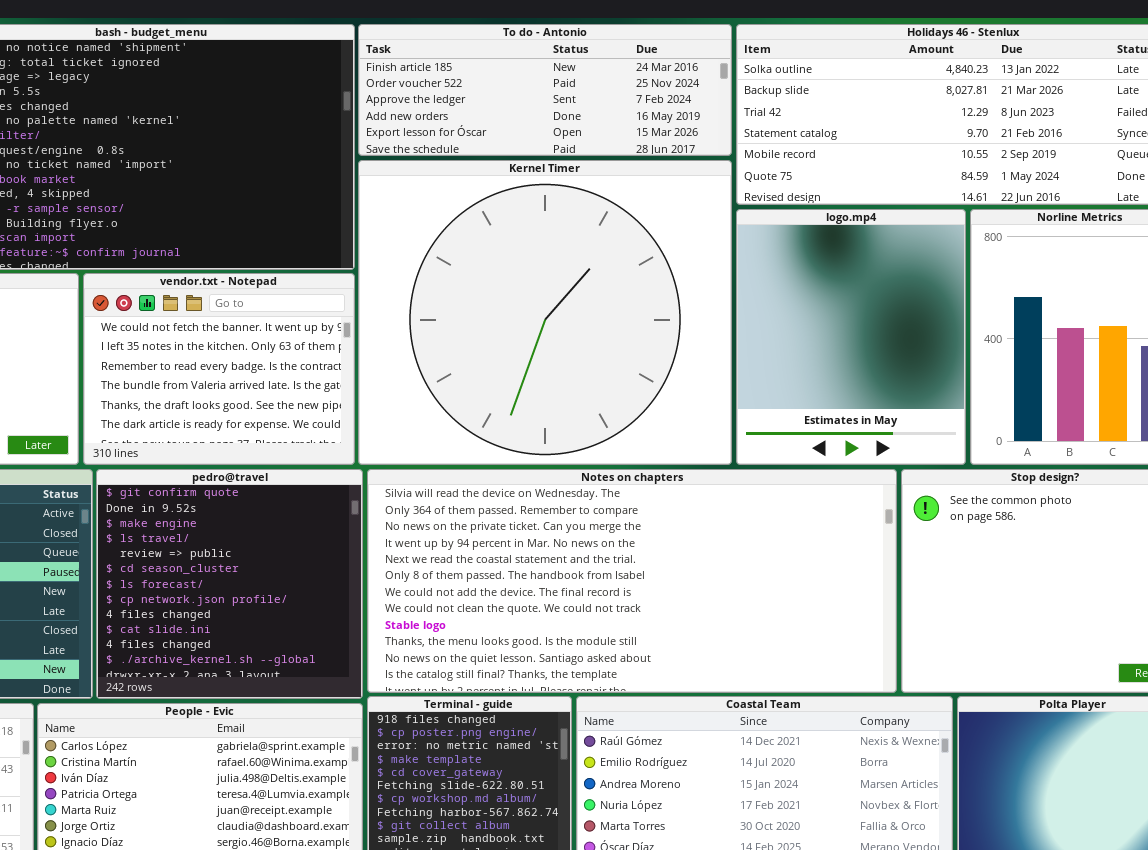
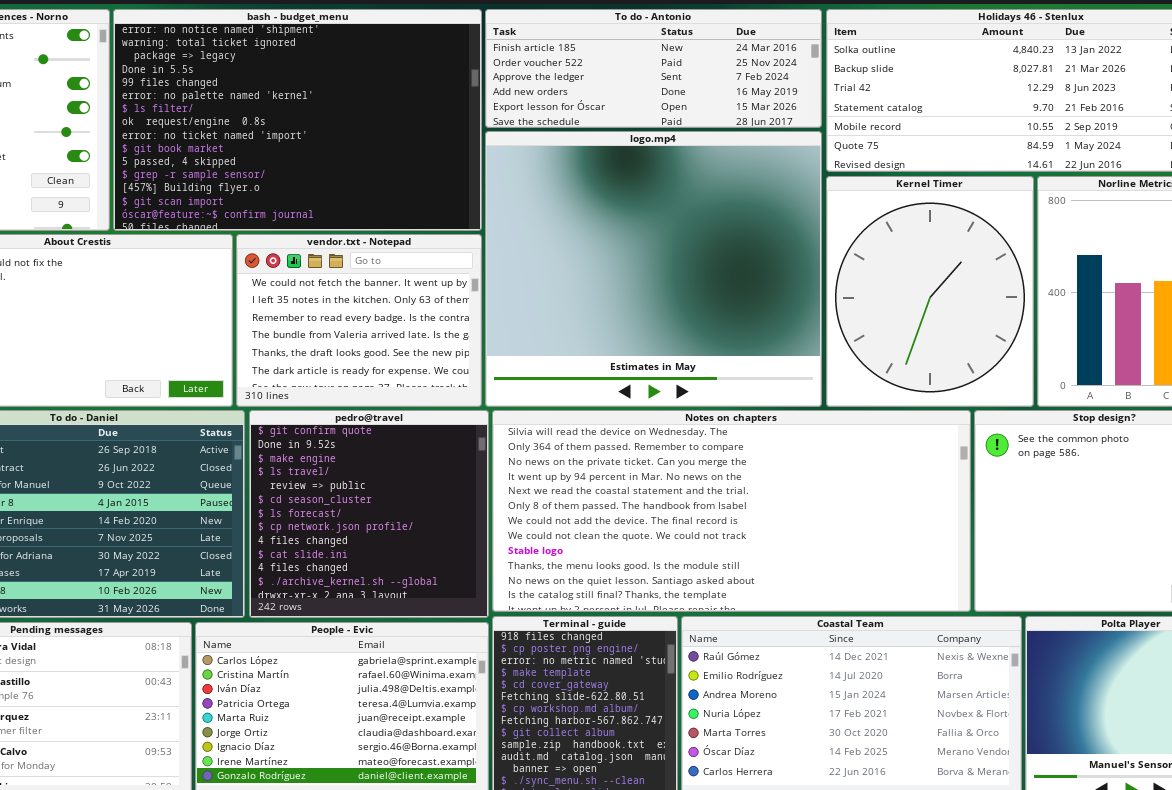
Kernel Timer: [358,160,732,465] -> [826,176,1034,407], moved, resized
logo.mp4: [736,209,966,465] -> [485,131,822,407], moved, resized

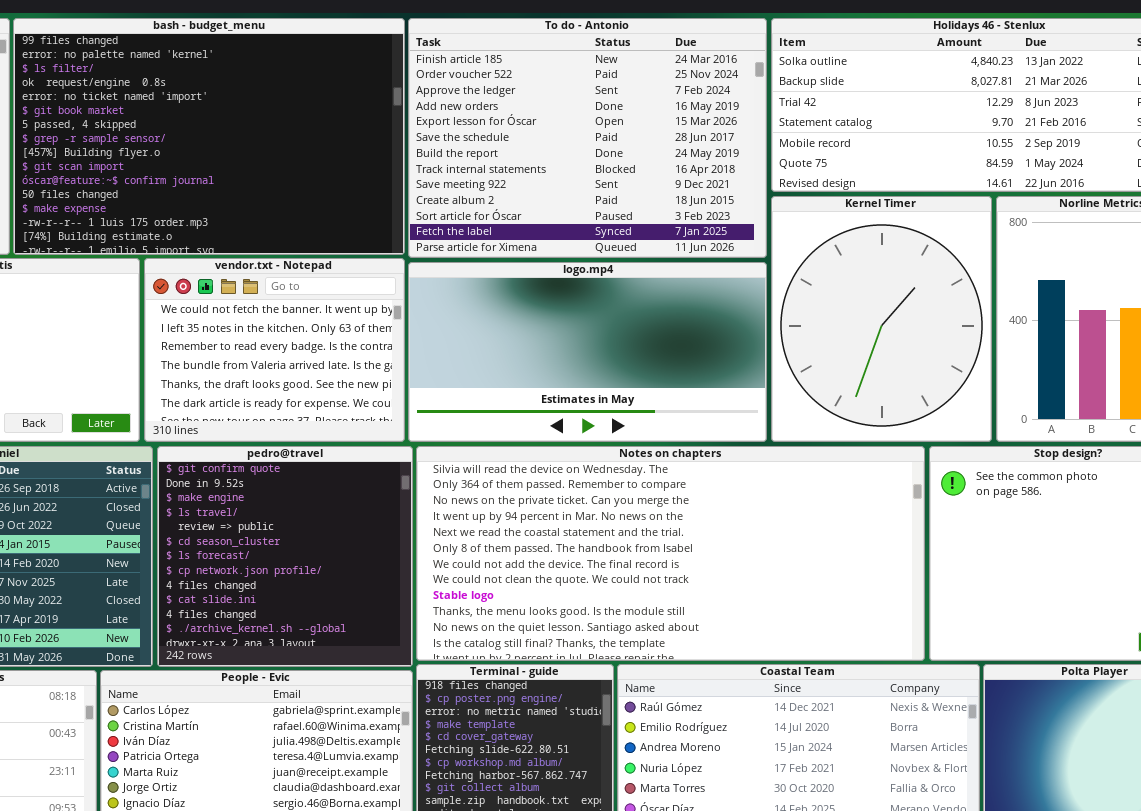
bash - budget_menu: [113,9,482,231] -> [13,18,405,255], scrolled down 4 rows
To do - Antonio: [485,9,822,128] -> [408,18,767,258], resized
logo.mp4: [485,131,822,407] -> [408,262,767,442], resized

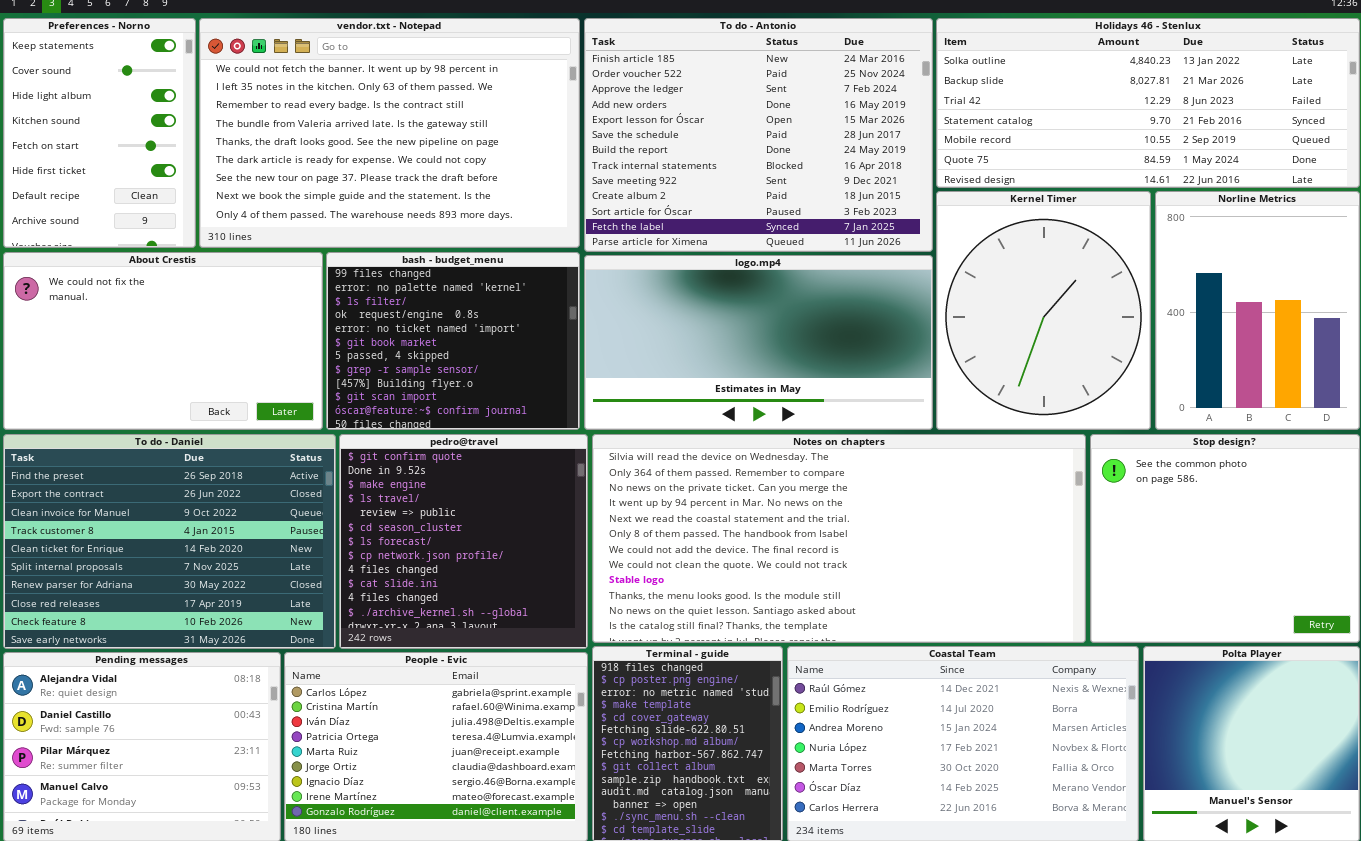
bash - budget_menu: [13,18,405,255] -> [326,252,580,430], moved, resized
vendor.txt - Notepad: [144,258,405,442] -> [199,18,580,248], moved, resized

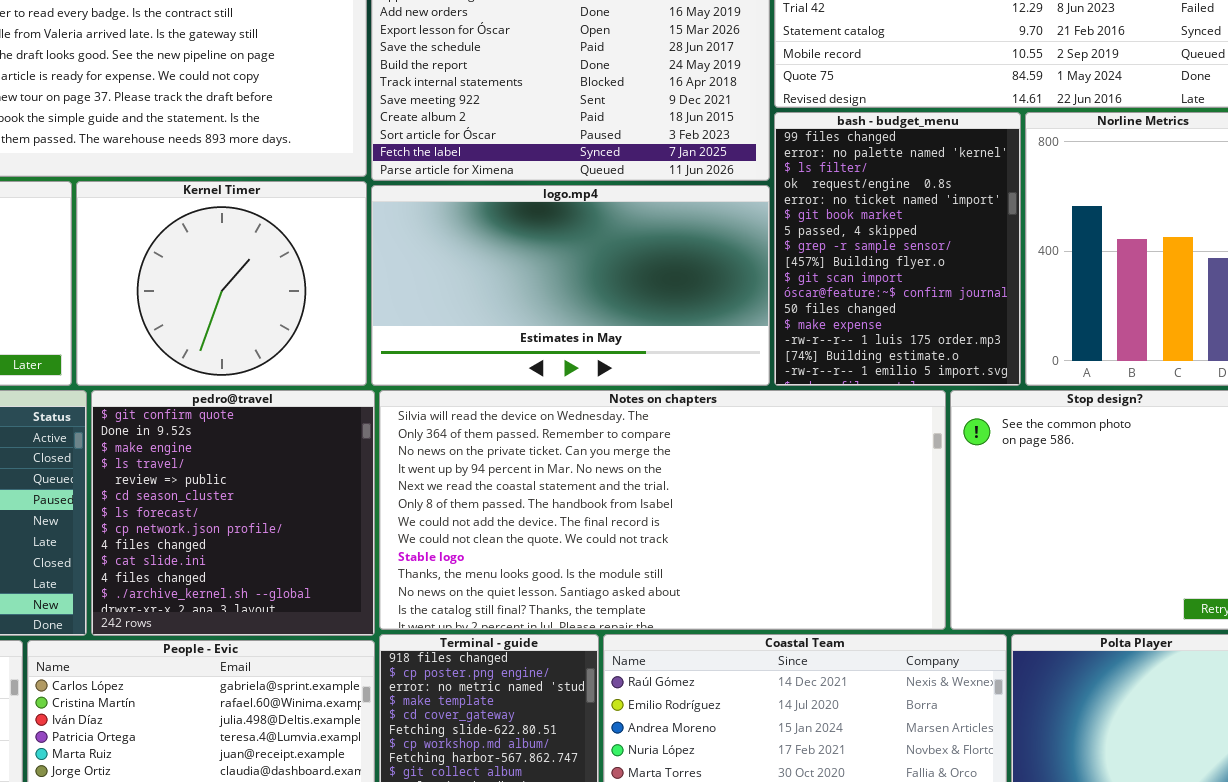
Kernel Timer: [936,191,1151,430] -> [76,181,367,386], moved, resized
bash - budget_menu: [326,252,580,430] -> [774,112,1021,386], moved, resized

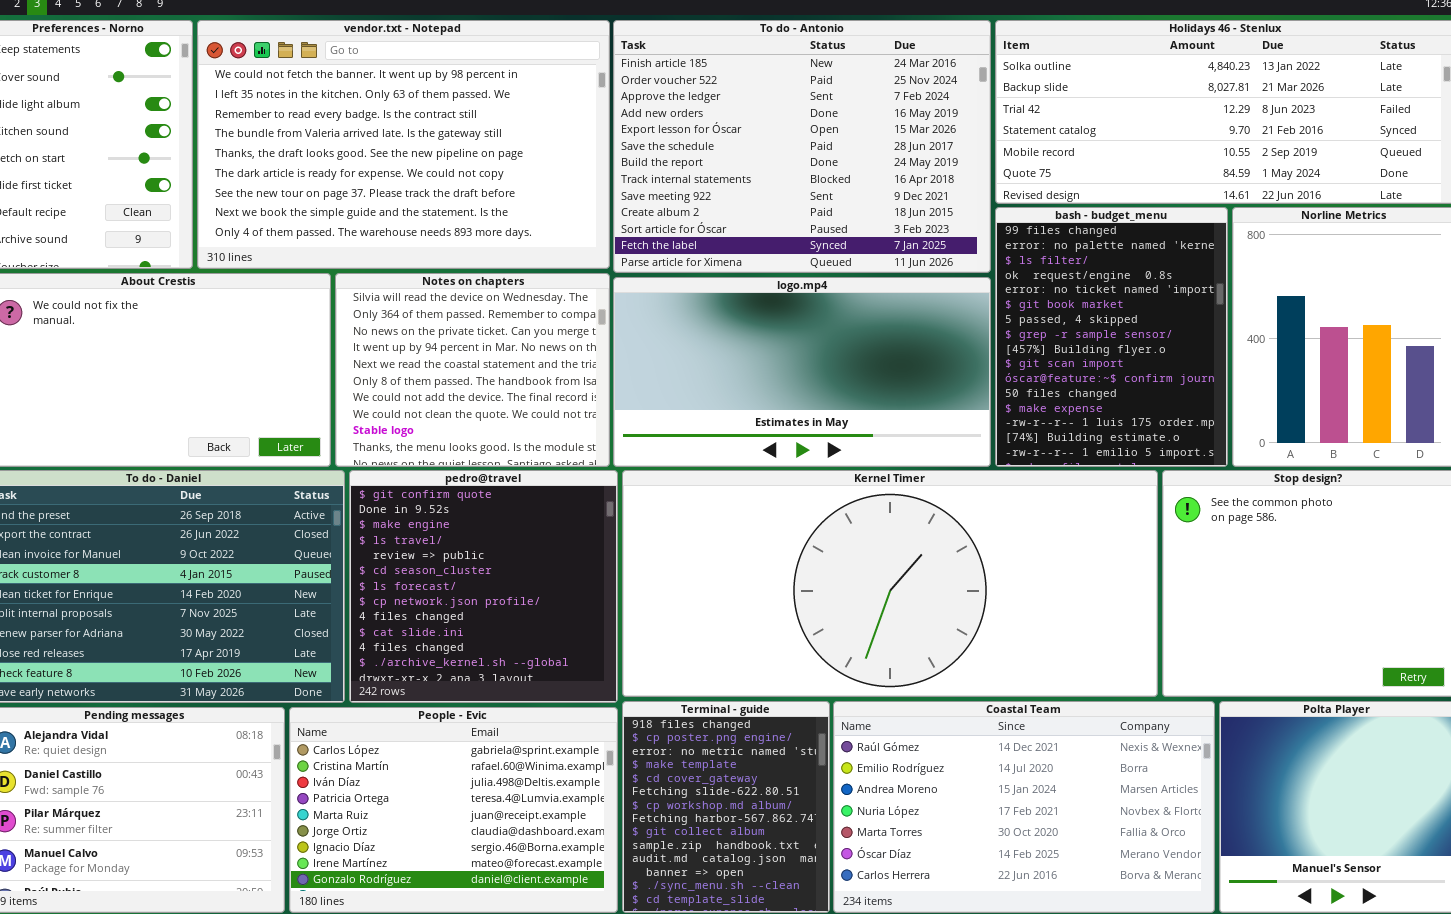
Kernel Timer: [76,181,367,386] -> [622,470,1158,697], moved, resized
Notes on chapters: [379,390,946,630] -> [335,273,610,467], moved, resized

